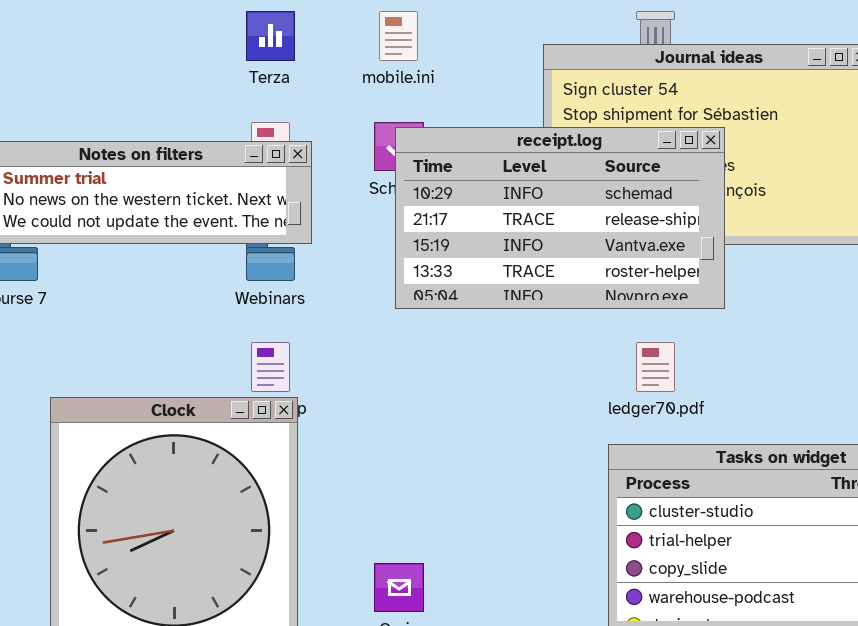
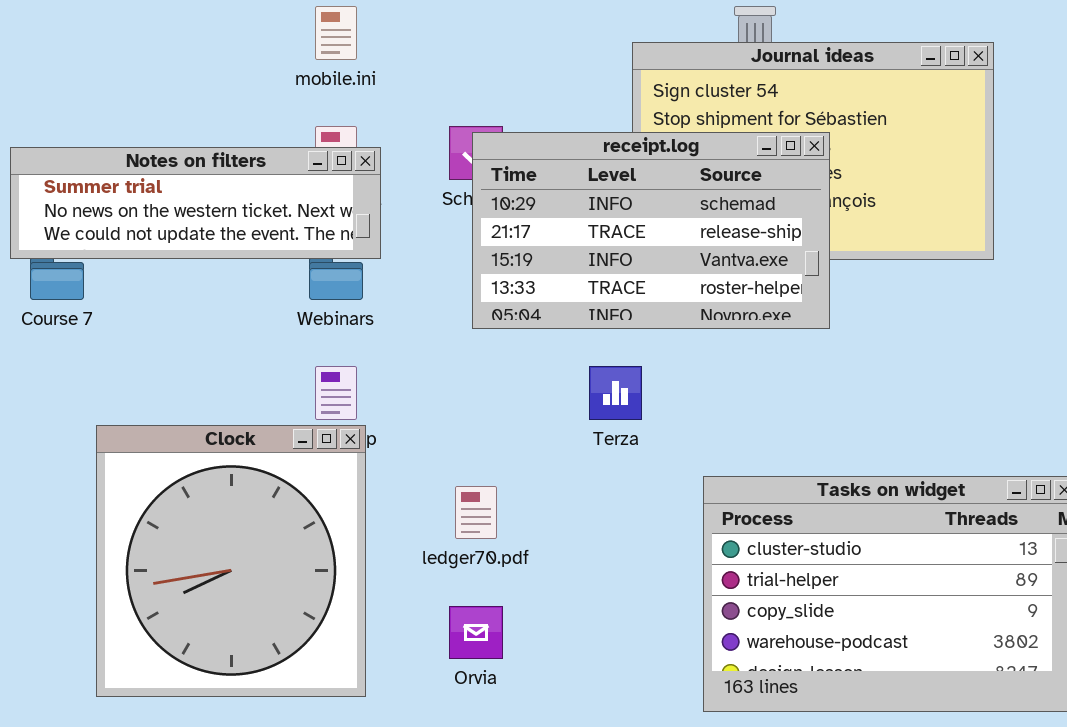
Terza: [246,11,295,61] -> [589,366,642,420], moved
mobile.ini: [379,11,418,61] -> [315,6,357,60], moved
ledger70.pdf: [636,342,675,392] -> [455,486,497,539], moved

